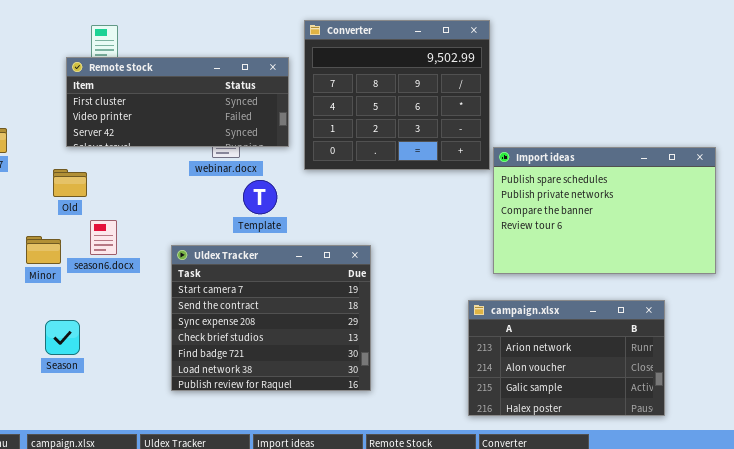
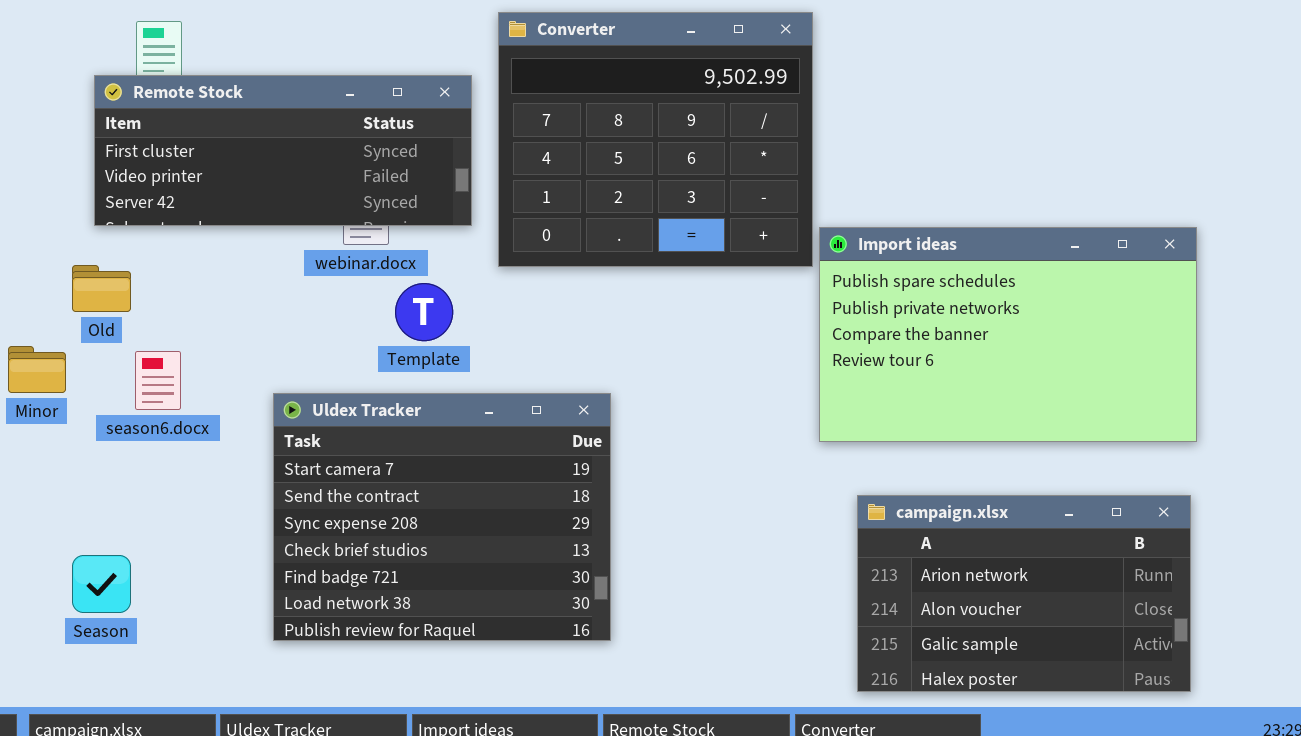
Minor: [26,236,61,264] -> [8,346,66,393], moved
campaign.xlsx: [468,300,665,416] -> [857,495,1191,692], moved
Season: [45,320,80,355] -> [72,555,131,613], moved

